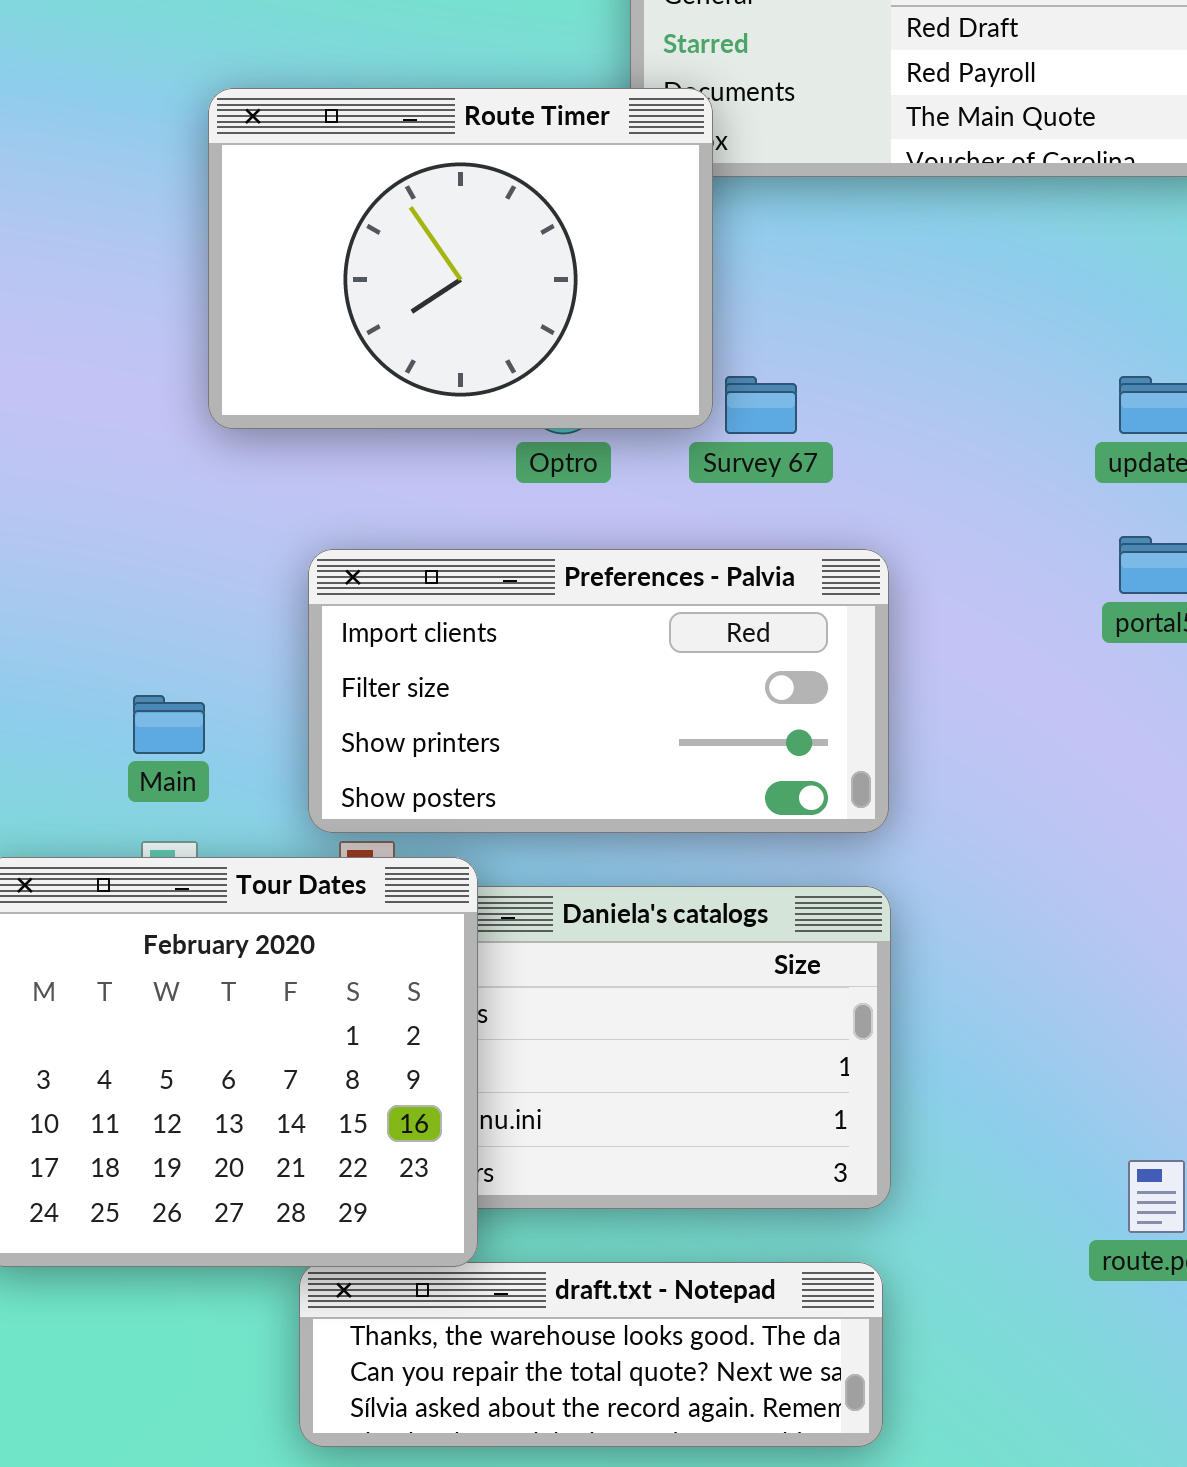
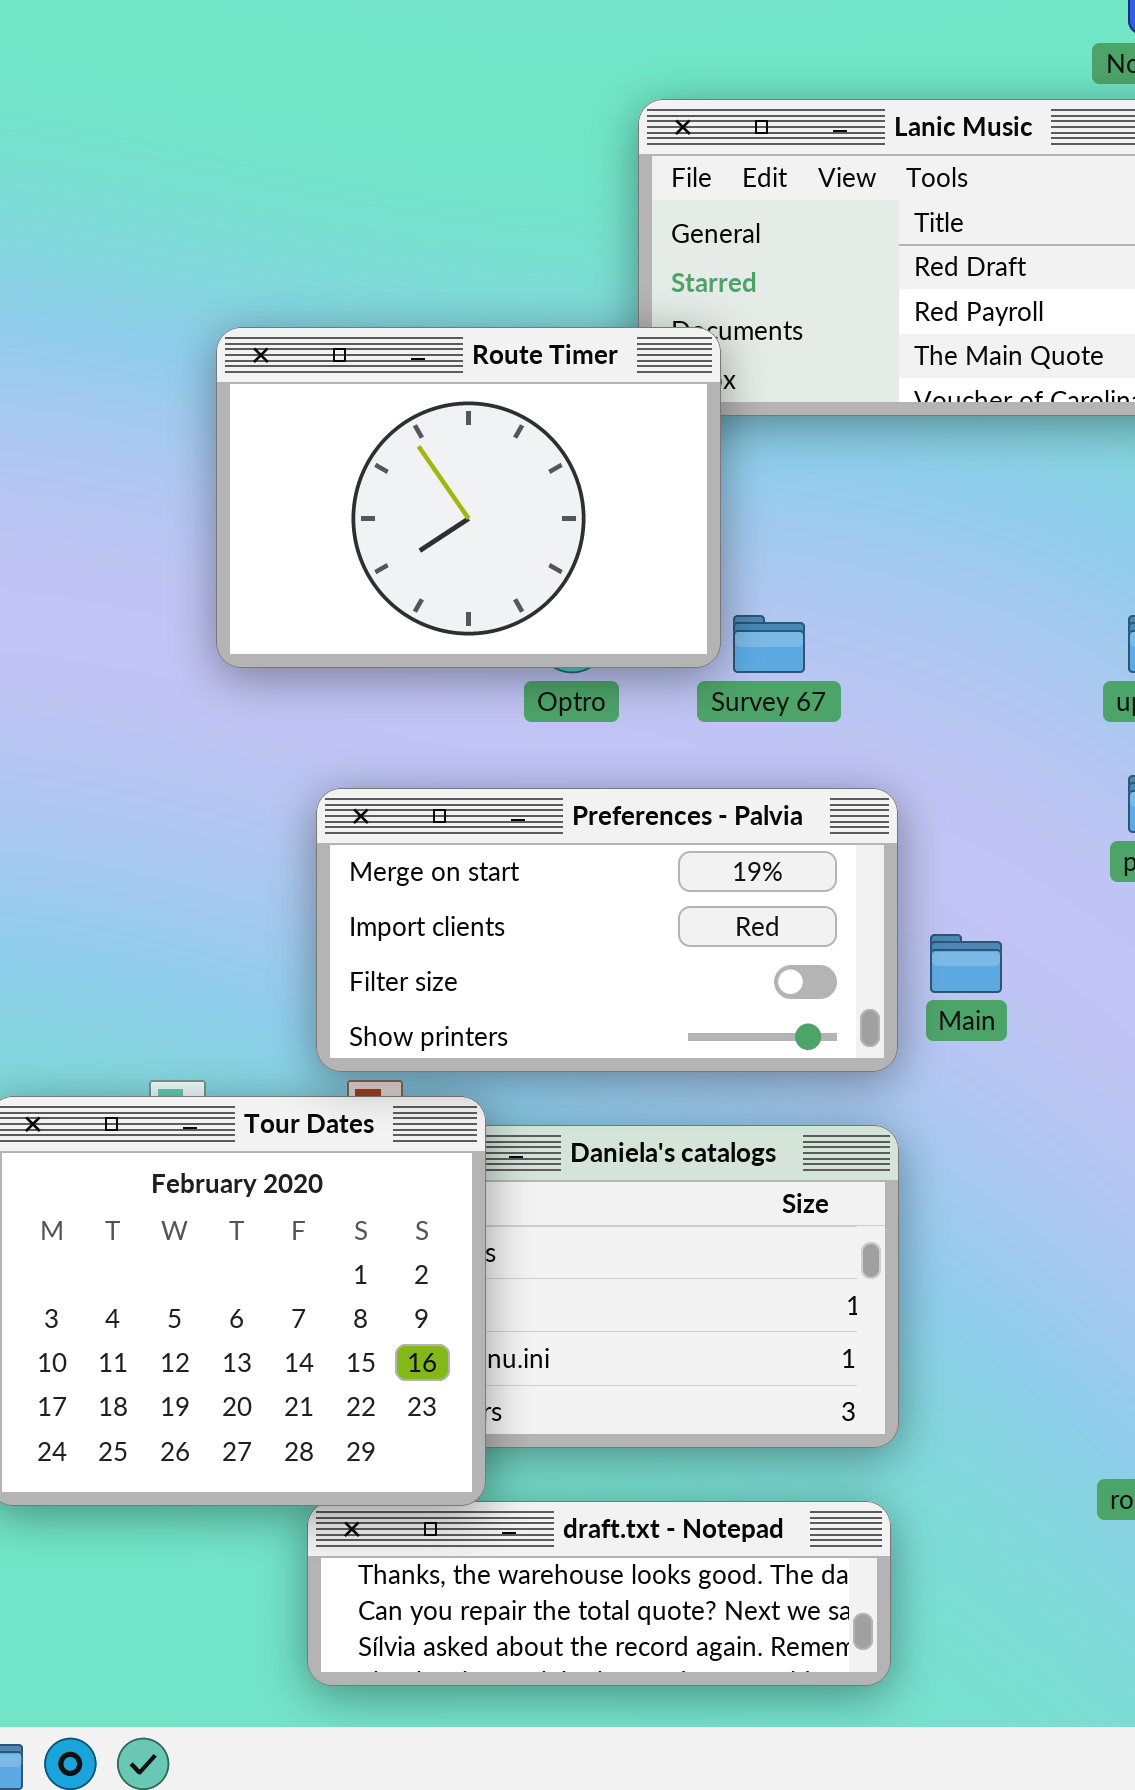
Preferences - Palvia: [308,549,889,833] -> [316,788,898,1072], scrolled up 1 row
Main: [133,695,205,754] -> [930,934,1002,993], moved

